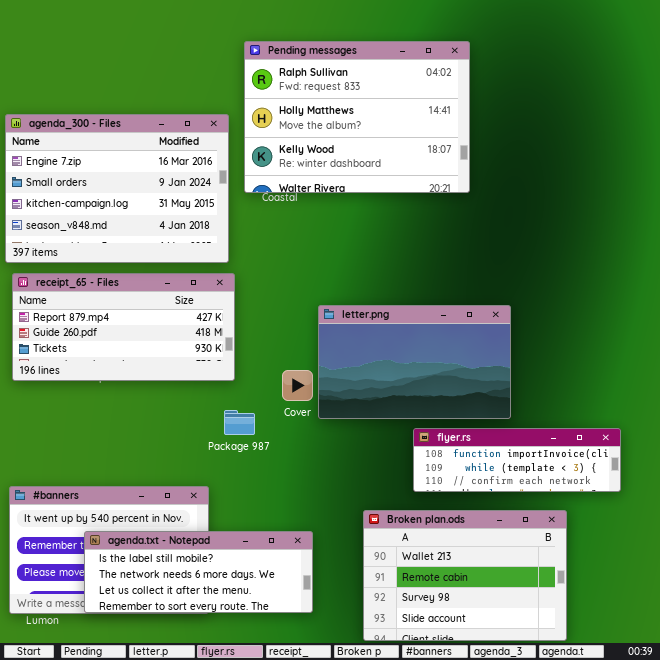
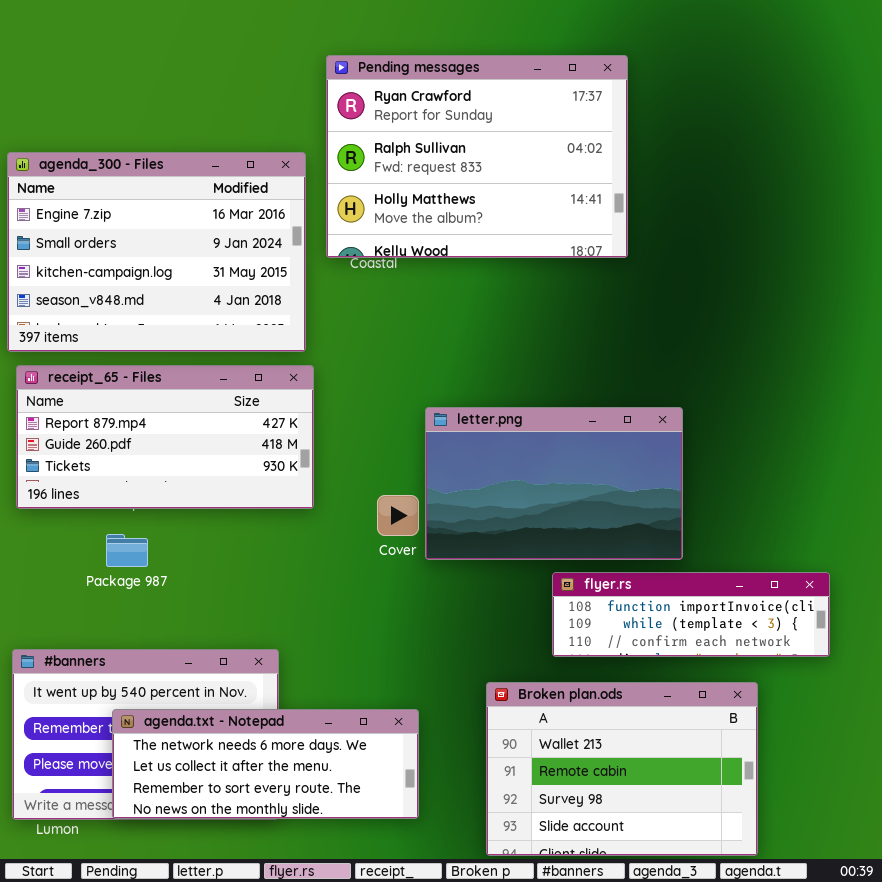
Pending messages: [244,41,470,193] -> [326,55,628,258], scrolled up 1 row
Package 987: [224,410,255,435] -> [106,534,148,567], moved
agenda.txt - Notepad: [84,531,313,613] -> [112,709,419,819], scrolled down 1 row

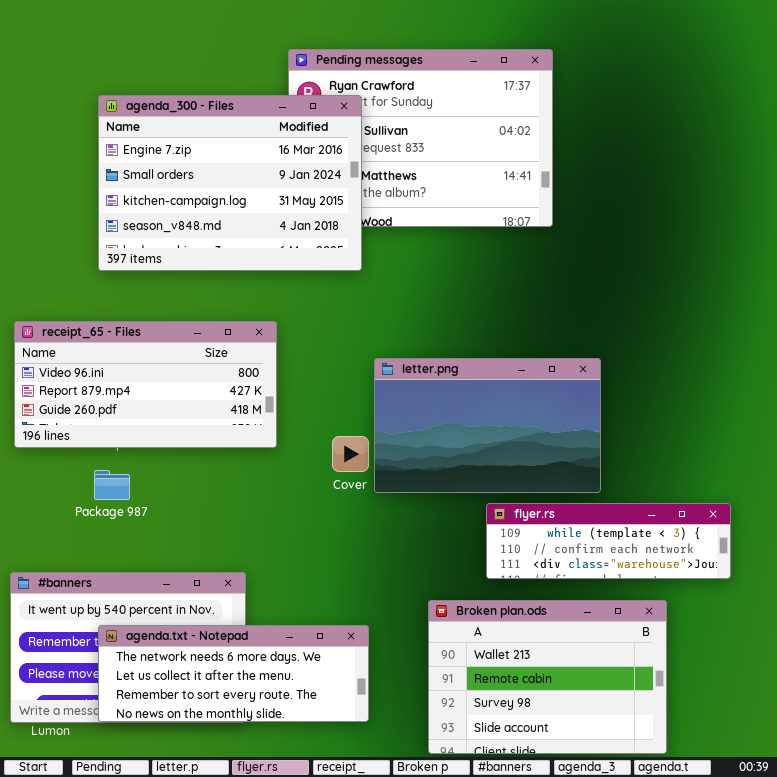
agenda_300 - Files: [7,152,306,352] -> [98,95,362,271], moved
receipt_65 - Files: [16,365,314,509] -> [14,321,277,448], scrolled up 1 row
flyer.rs: [552,572,830,657] -> [486,503,731,579], scrolled down 1 row

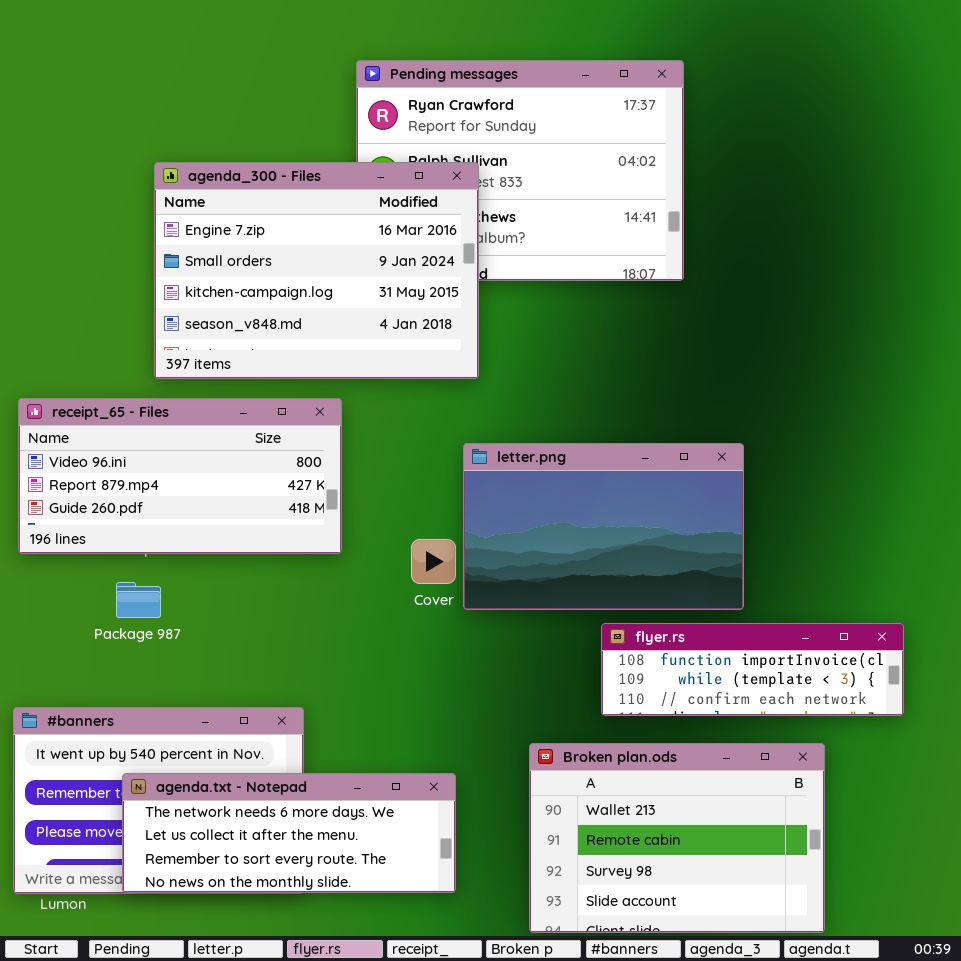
agenda_300 - Files: [98,95,362,271] -> [154,162,479,379], moved
flyer.rs: [486,503,731,579] -> [601,623,904,716], scrolled up 1 row

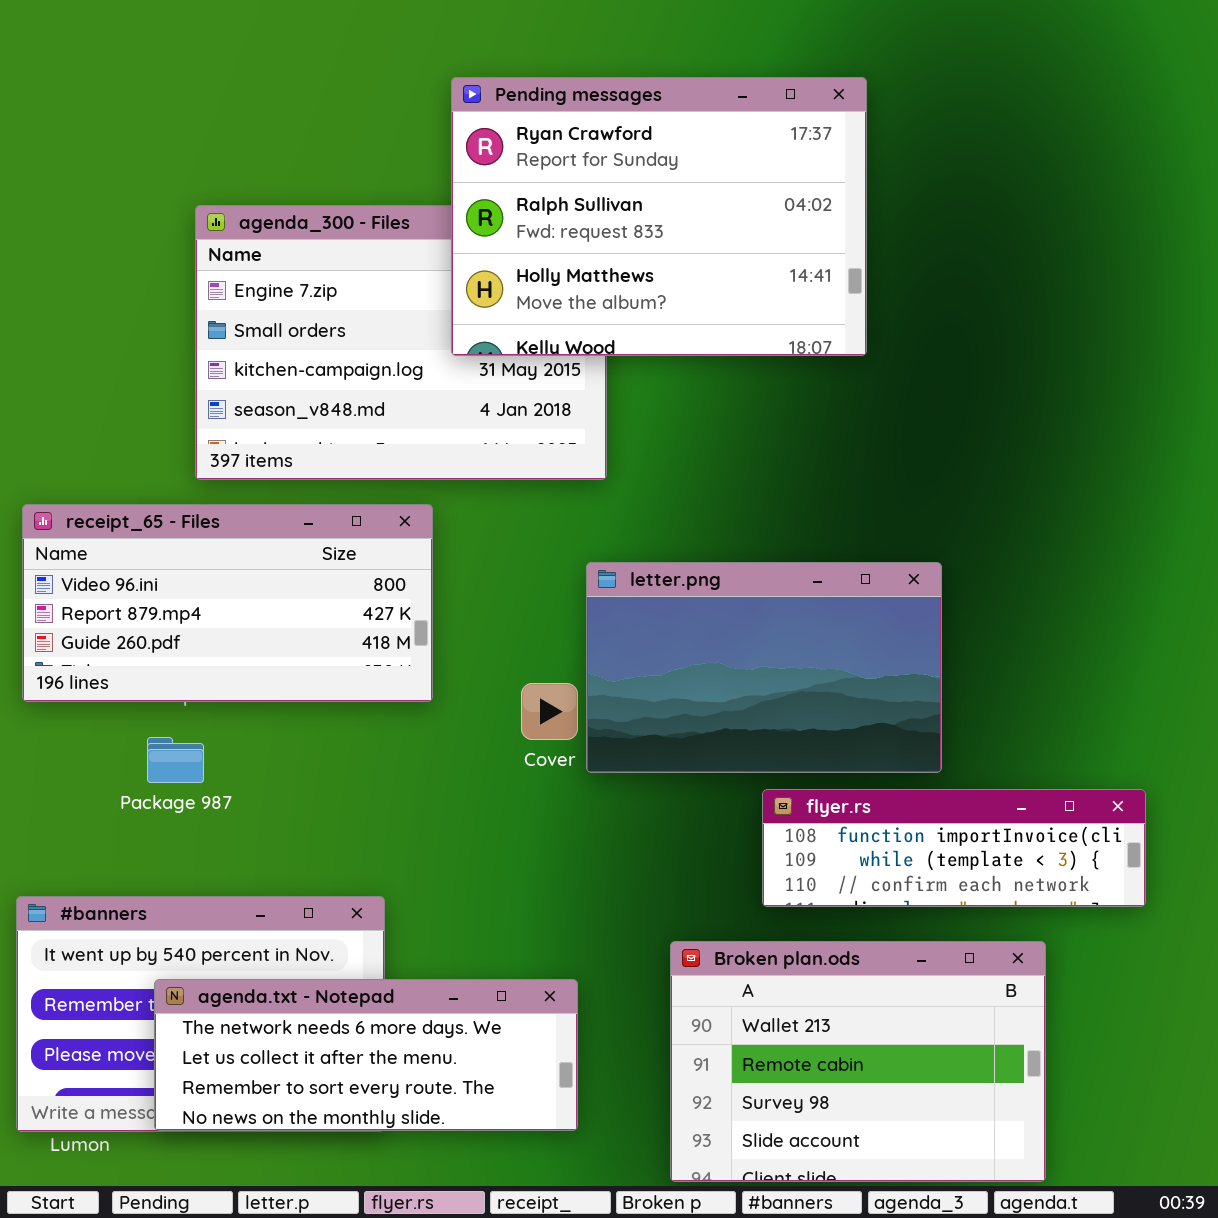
Pending messages: [356,60,684,281] -> [451,77,867,356], raised

